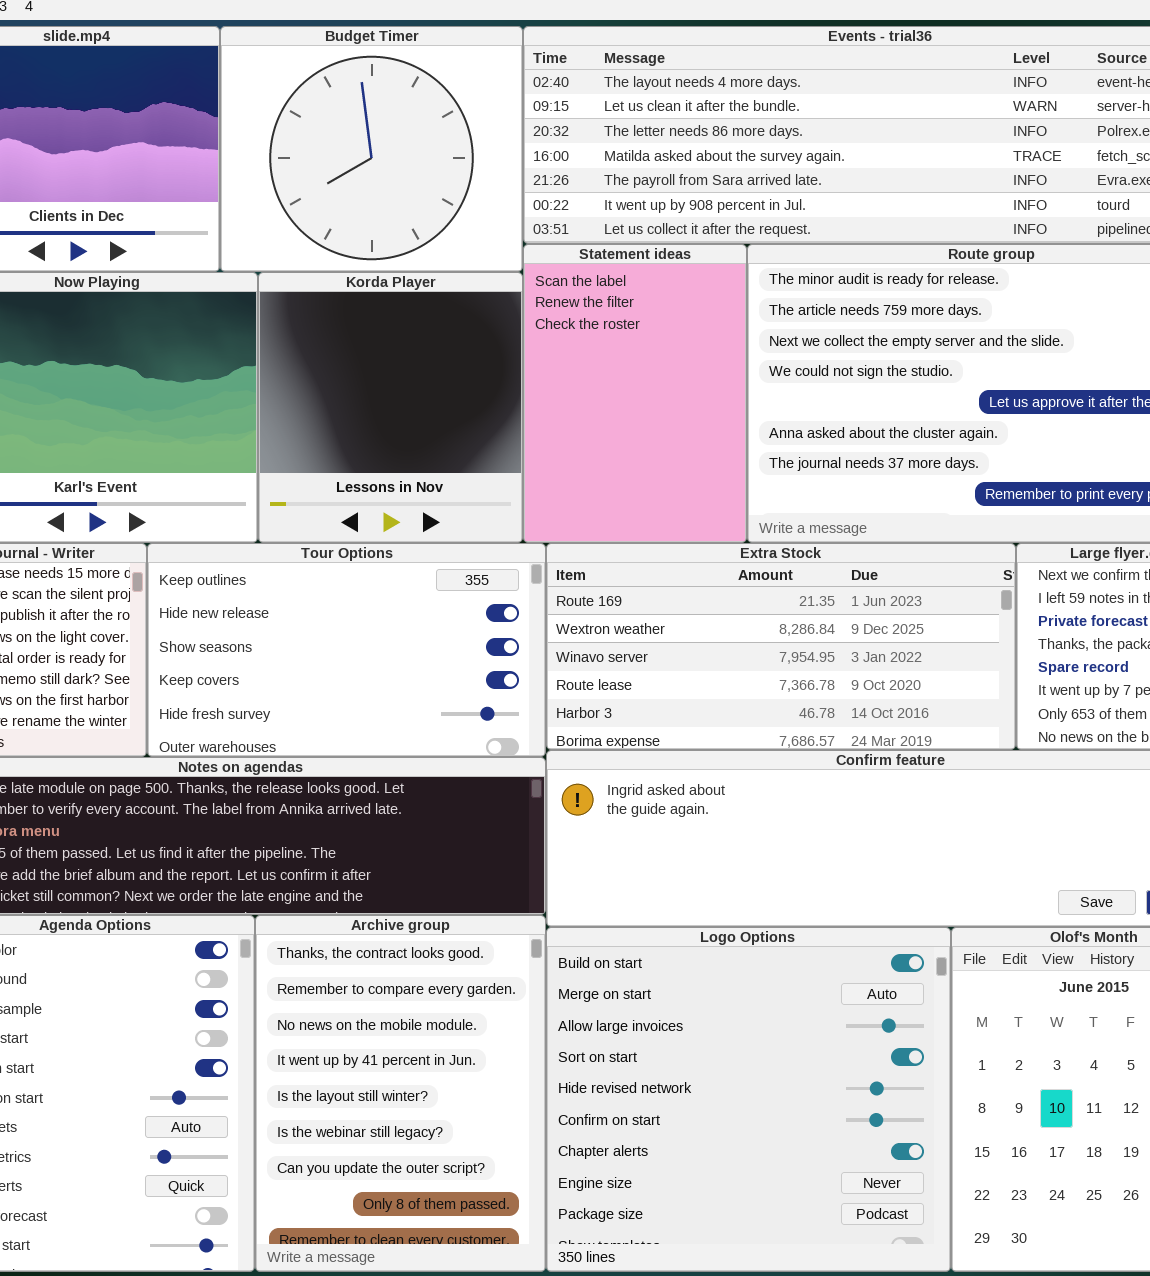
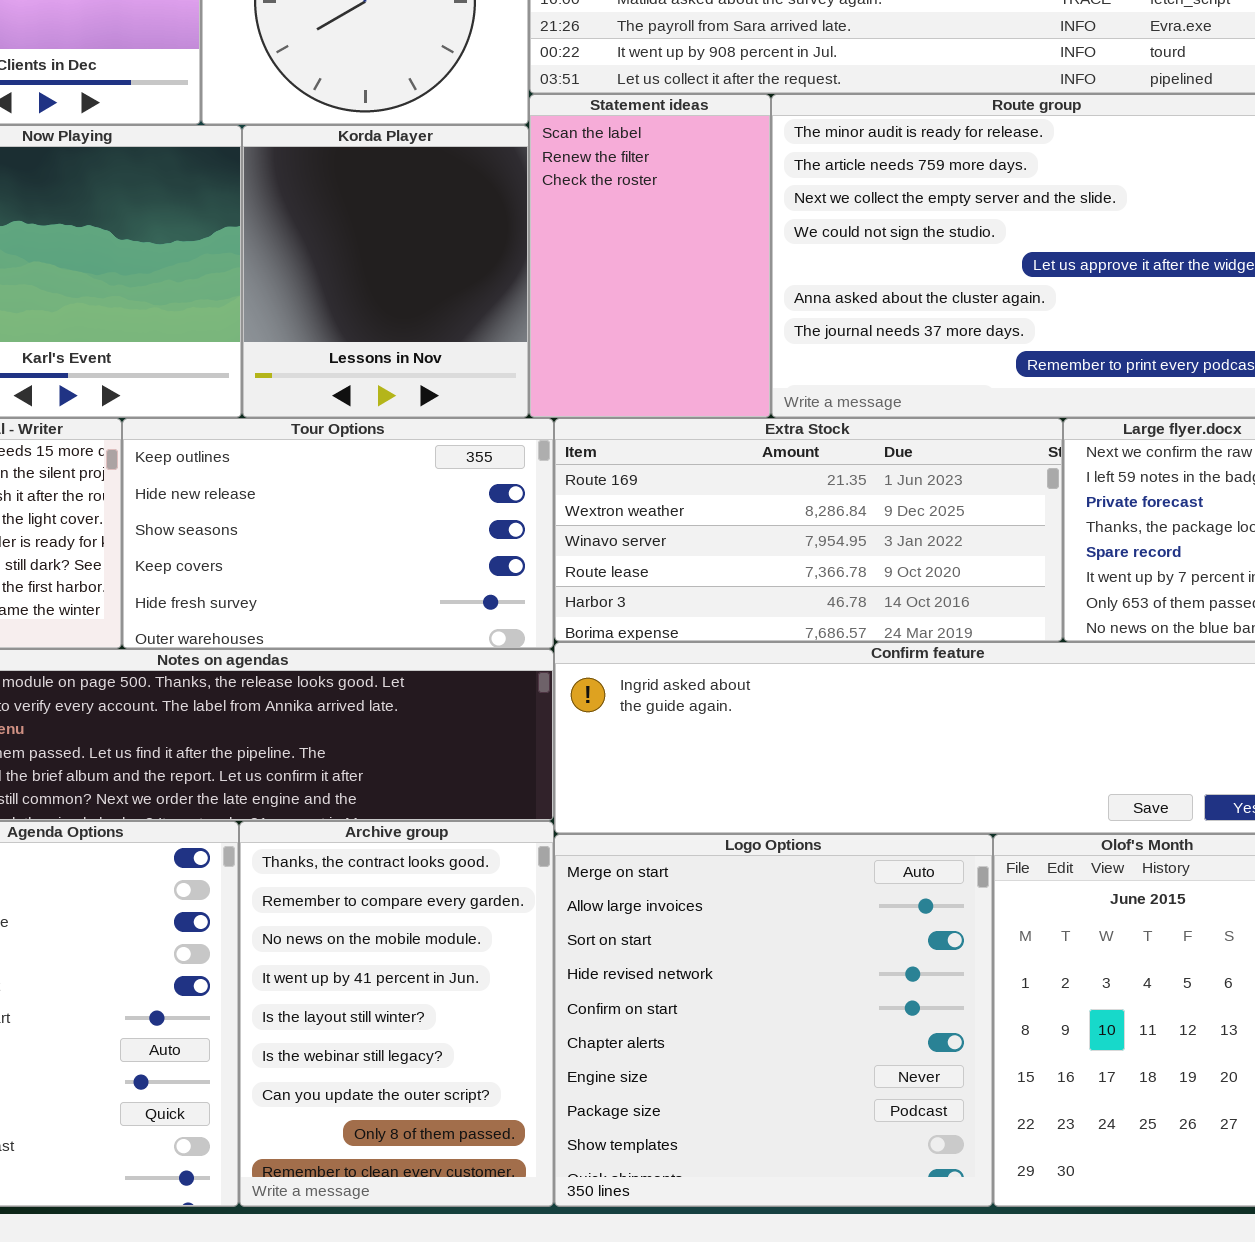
Logo Options: [546,927,951,1272] -> [554,834,993,1207], scrolled down 1 row

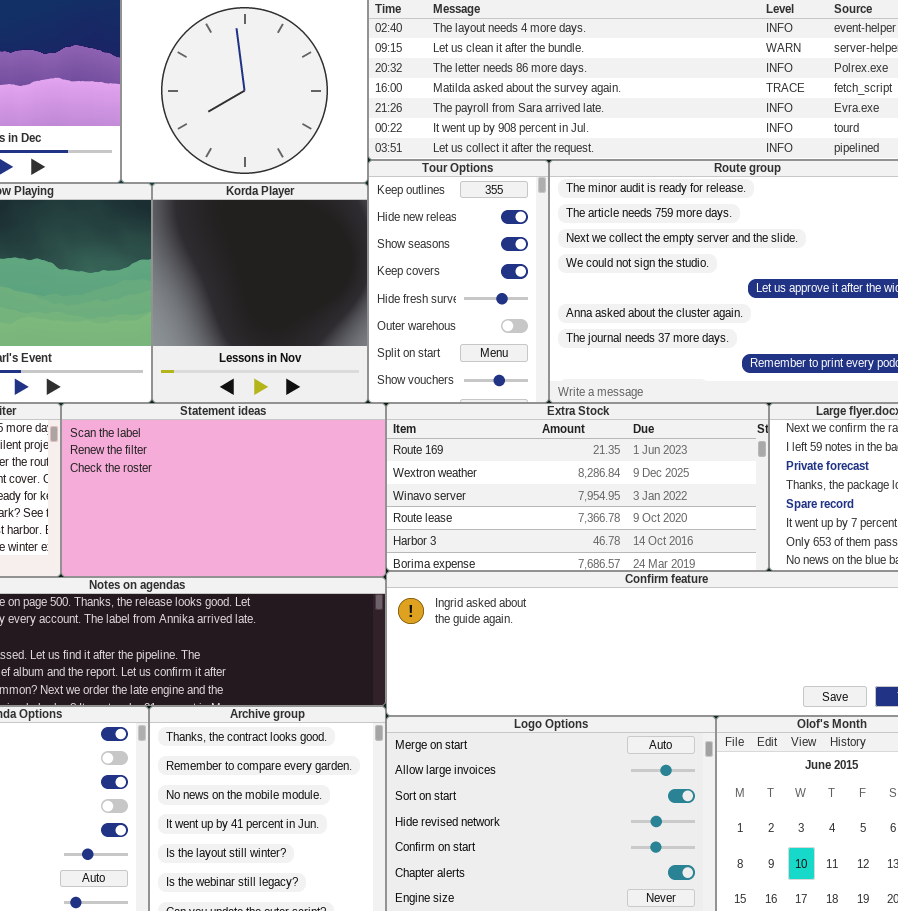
Statement ideas: [529,94,771,418] -> [61,403,386,577], moved, resized
Tour Options: [122,418,554,649] -> [368,160,549,403], moved, resized

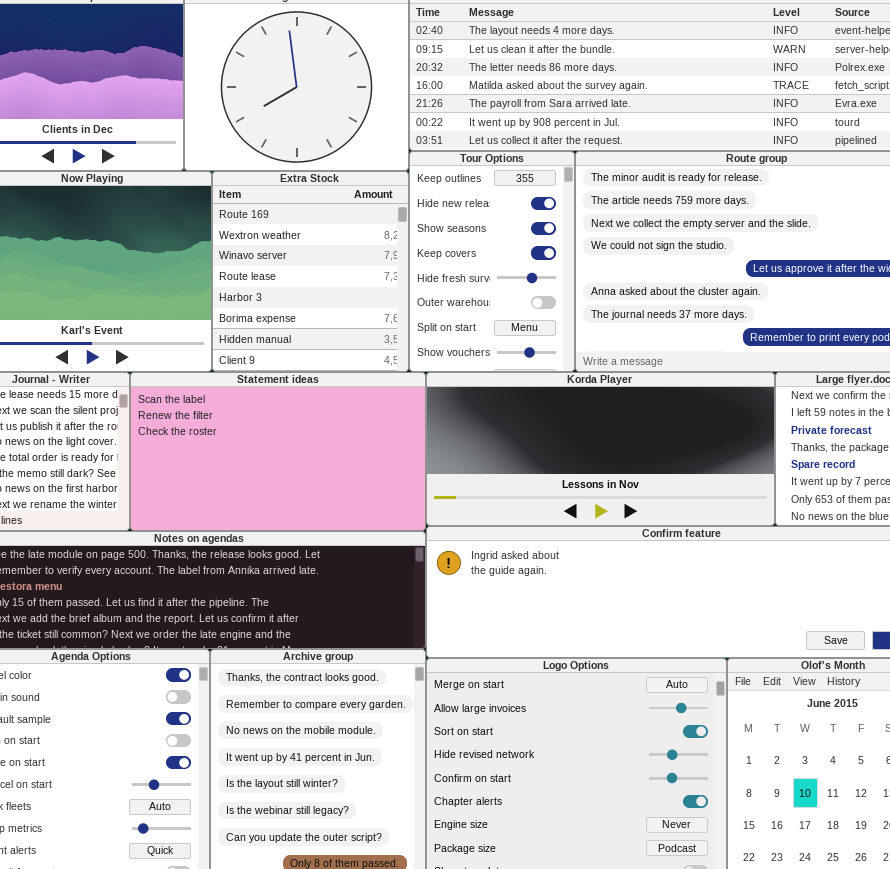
Korda Player: [152,183,368,403] -> [426,372,775,526], moved, resized
Extra Stock: [386,403,769,571] -> [212,171,409,372], moved, resized

